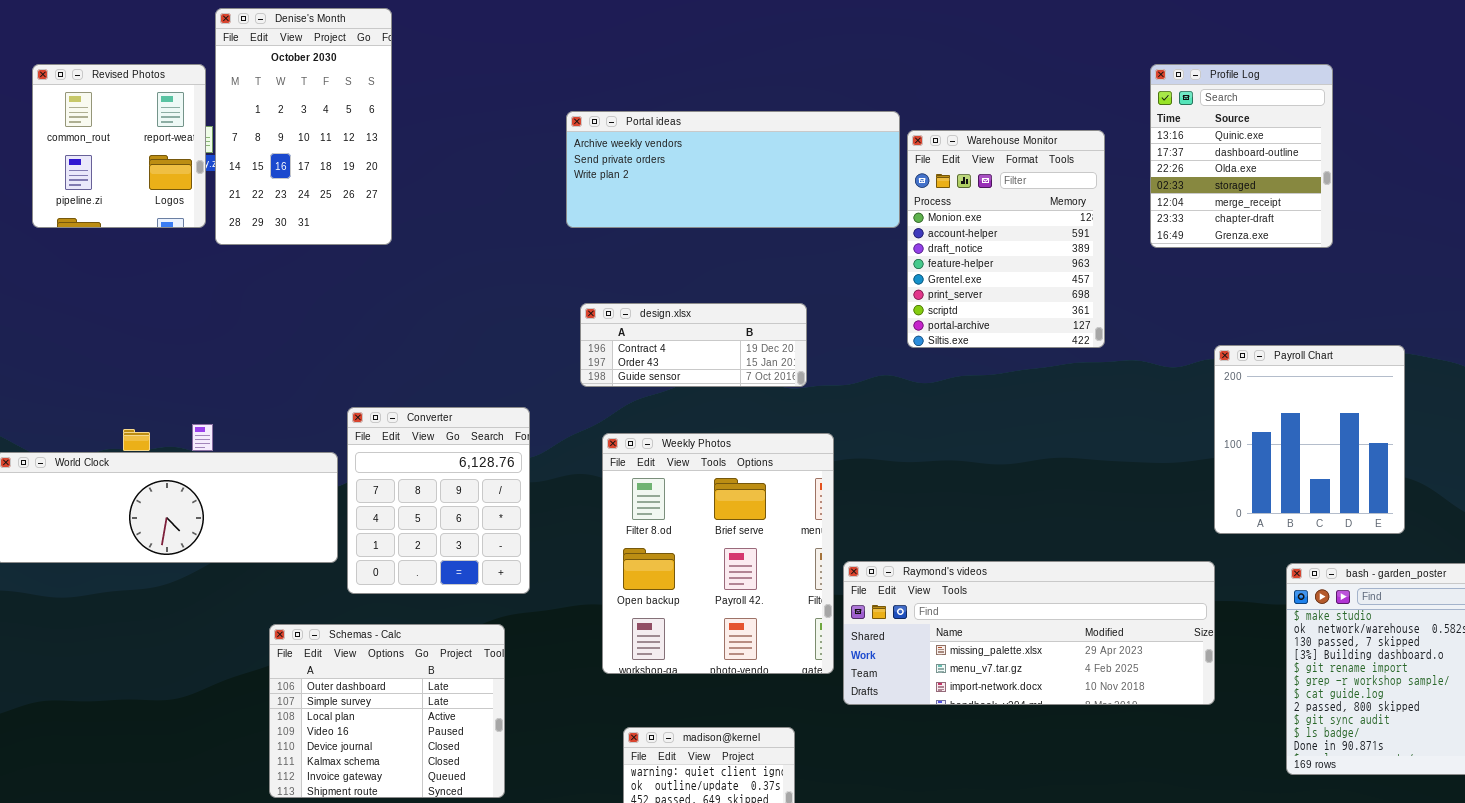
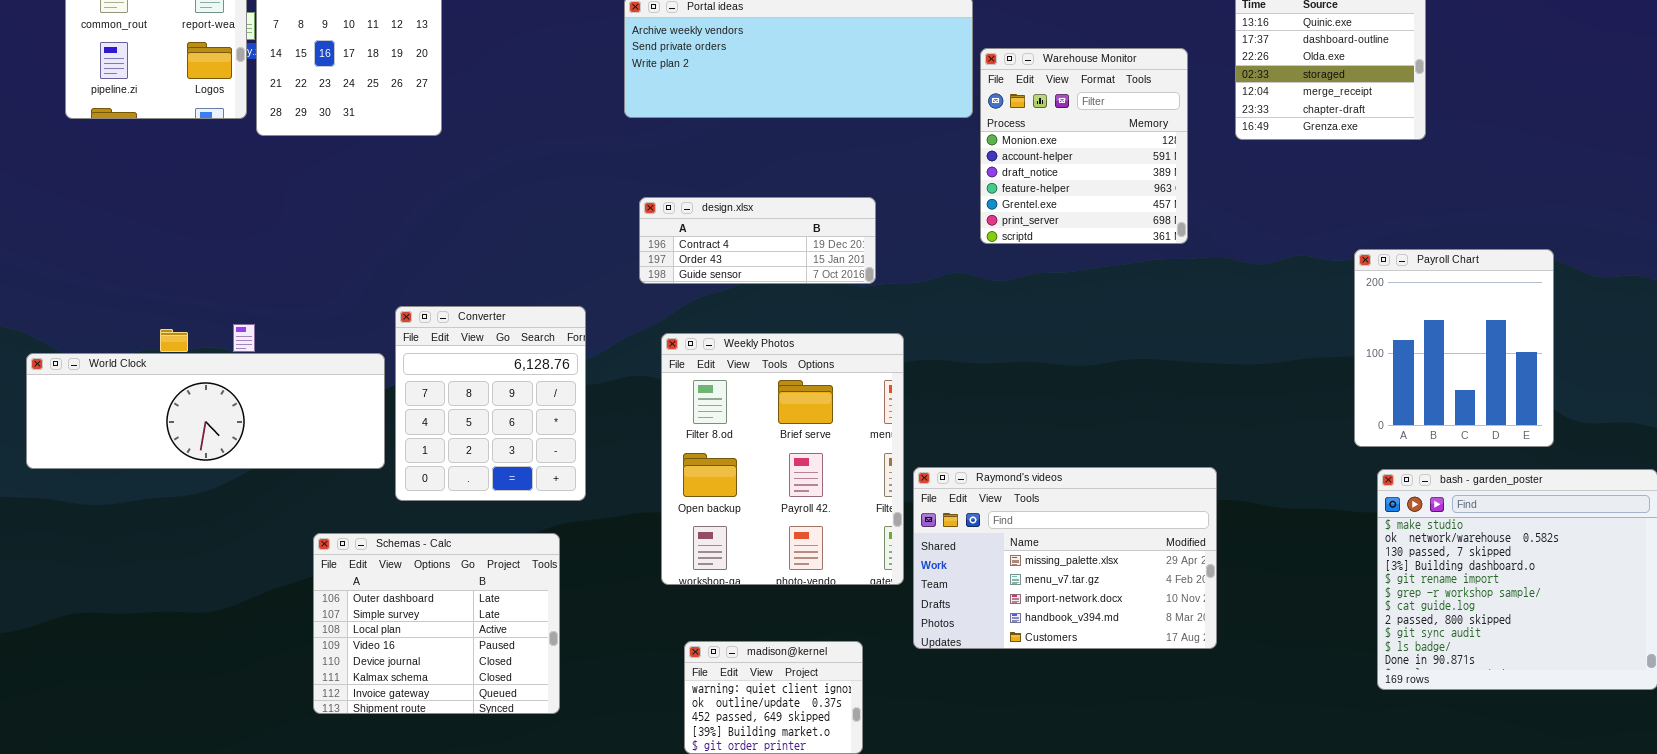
Warehouse Monitor: [907,130,1105,348] -> [980,48,1188,244], resized
Payroll Chart: [1214,345,1405,534] -> [1354,249,1554,447], moved
Raymond's videos: [843,561,1215,705] -> [913,467,1217,649], resized

